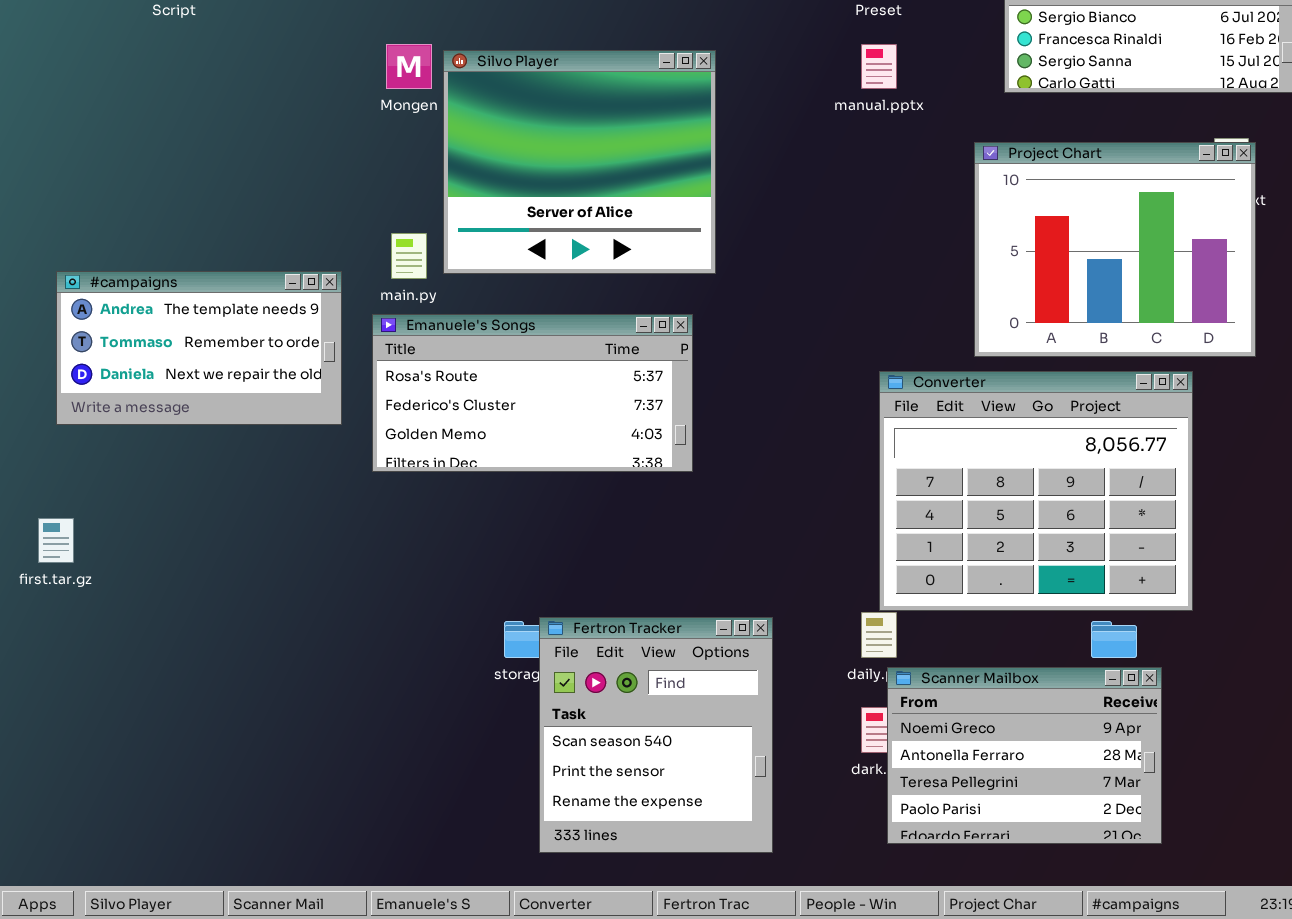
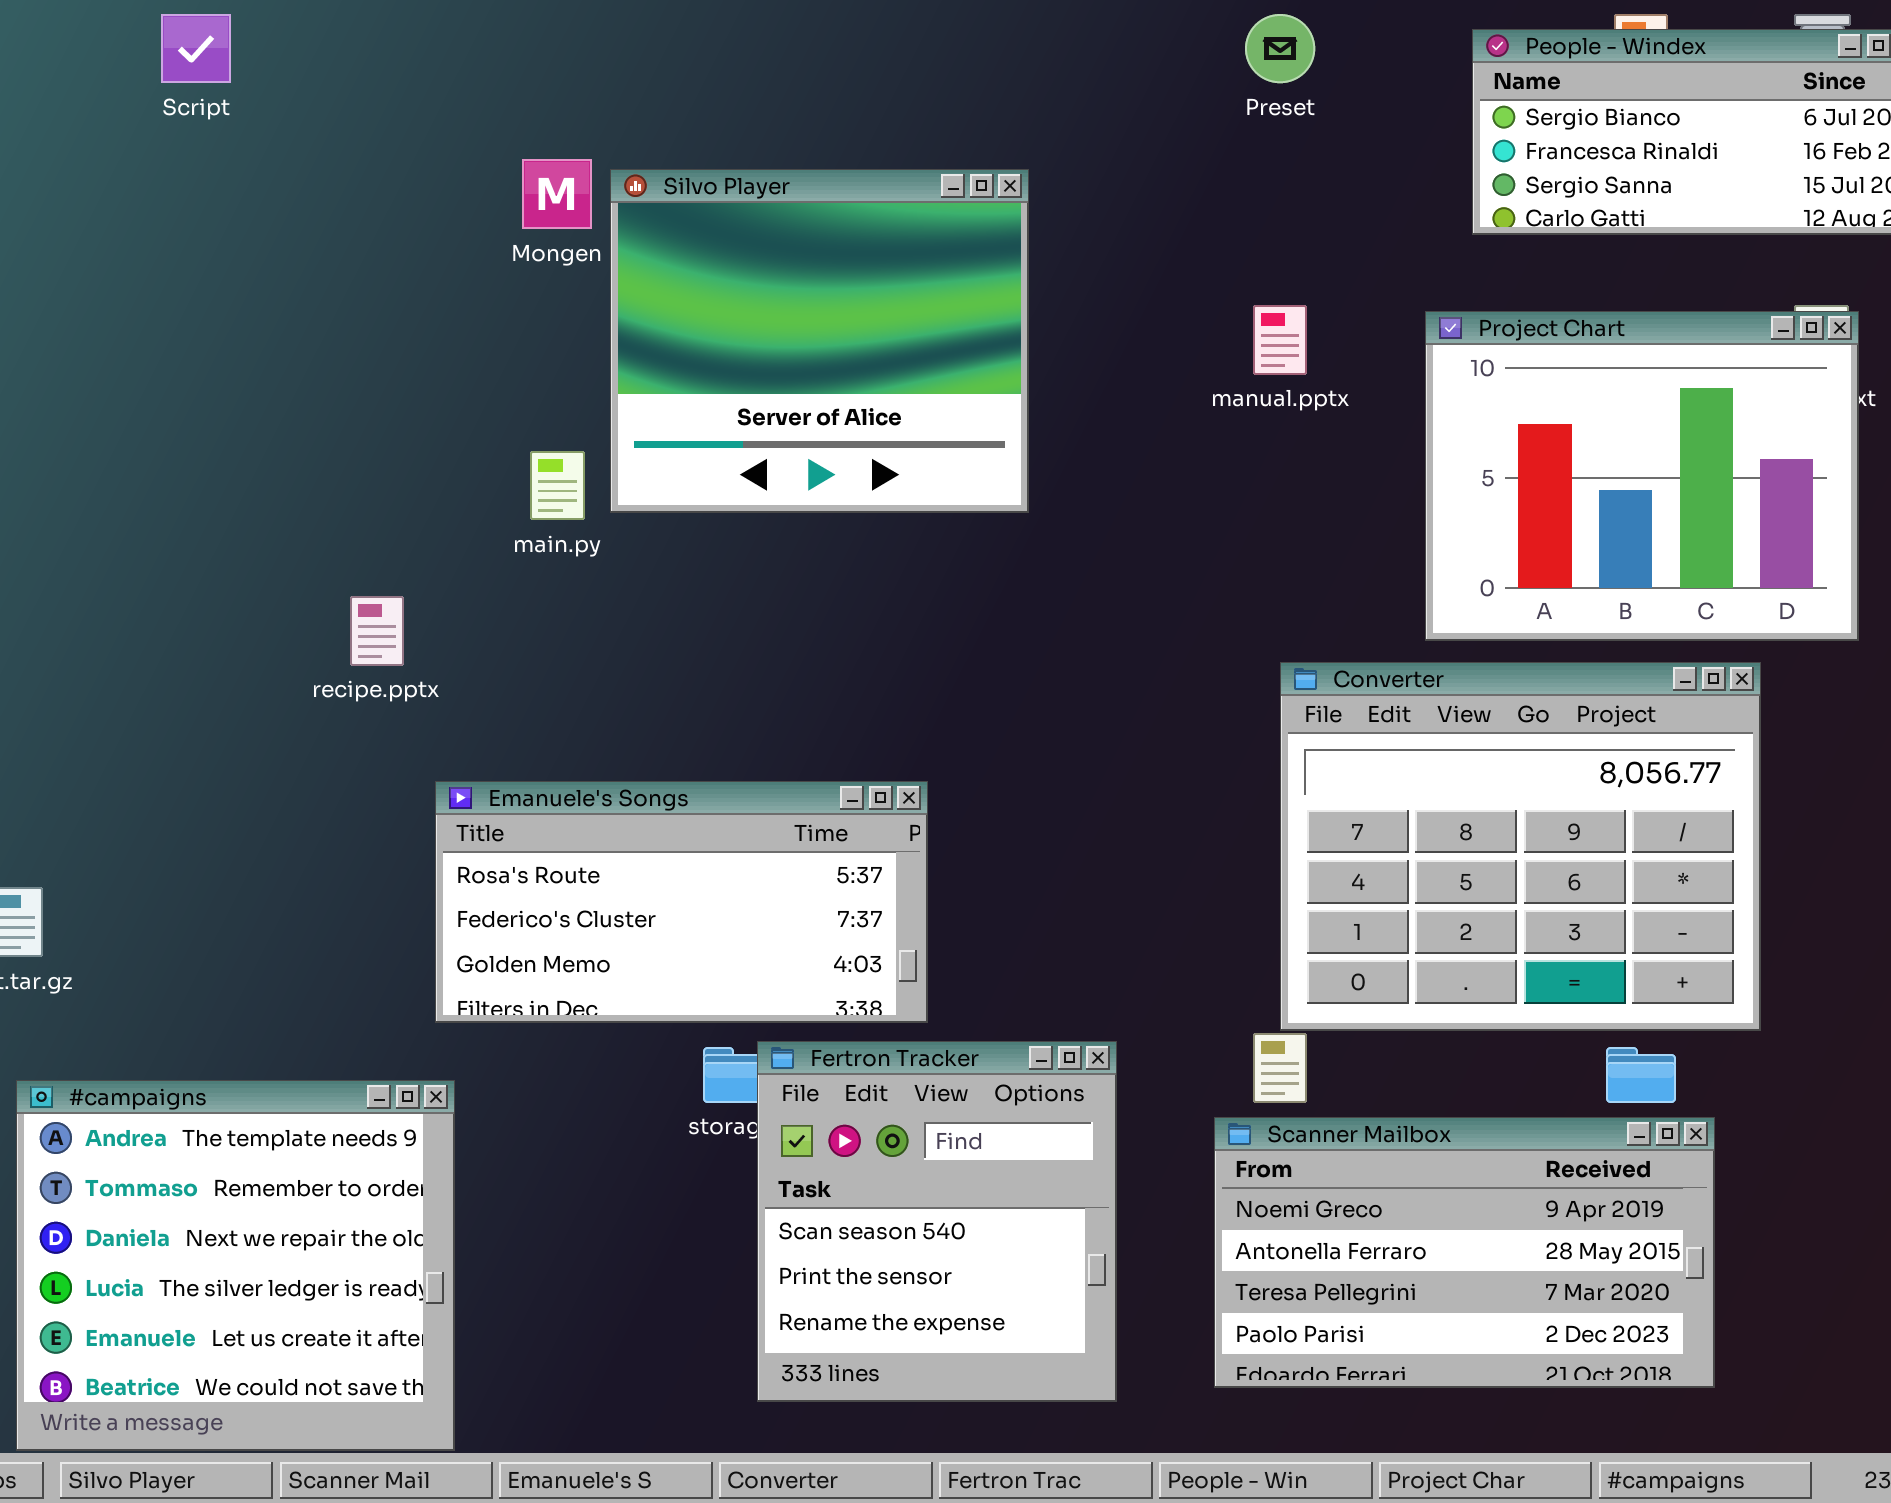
manual.pptx: [861,44,897,89] -> [1253,305,1307,375], moved
#campaigns: [56,271,342,425] -> [16,1080,455,1451], moved, resized
Emanuele's Songs: [372,314,693,472] -> [435,781,928,1023], moved
Scanner Mailbox: [887,667,1162,844] -> [1214,1117,1715,1388], resized

